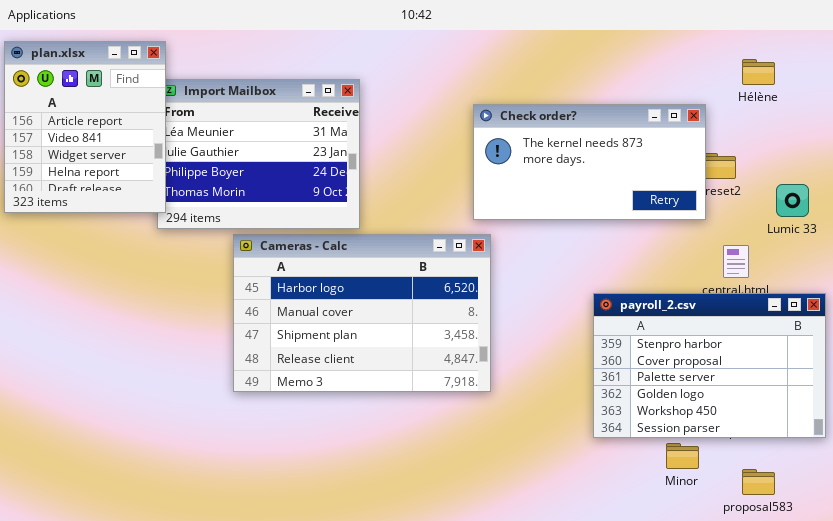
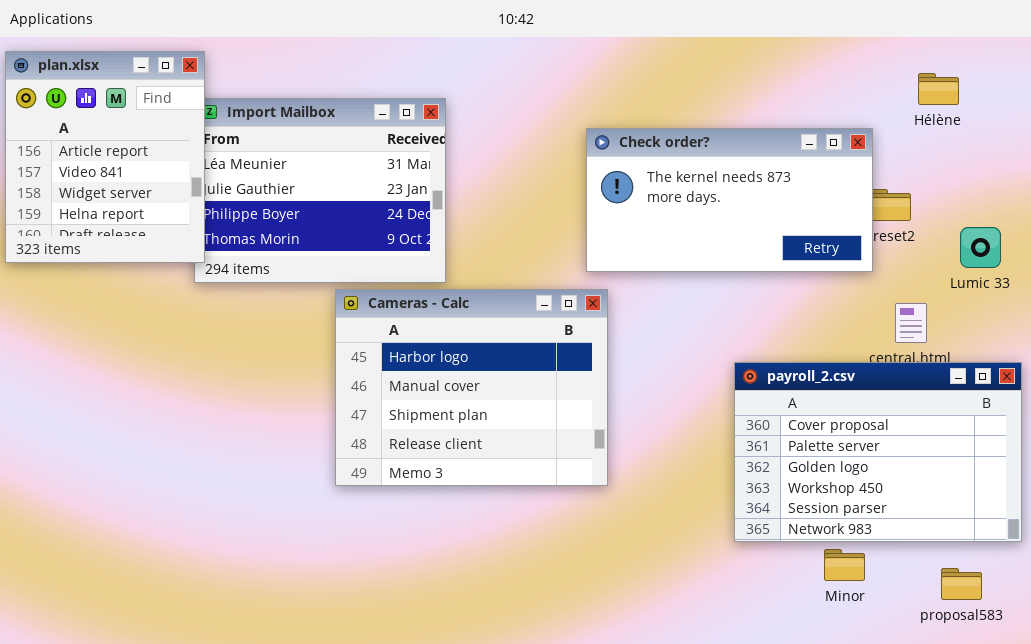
Cameras - Calc: [233,234,491,392] -> [335,289,608,486], resized
payroll_2.csv: [593,293,826,438] -> [734,362,1022,542], scrolled down 1 row
proposal583: [742,469,775,495] -> [941,568,982,600], moved

